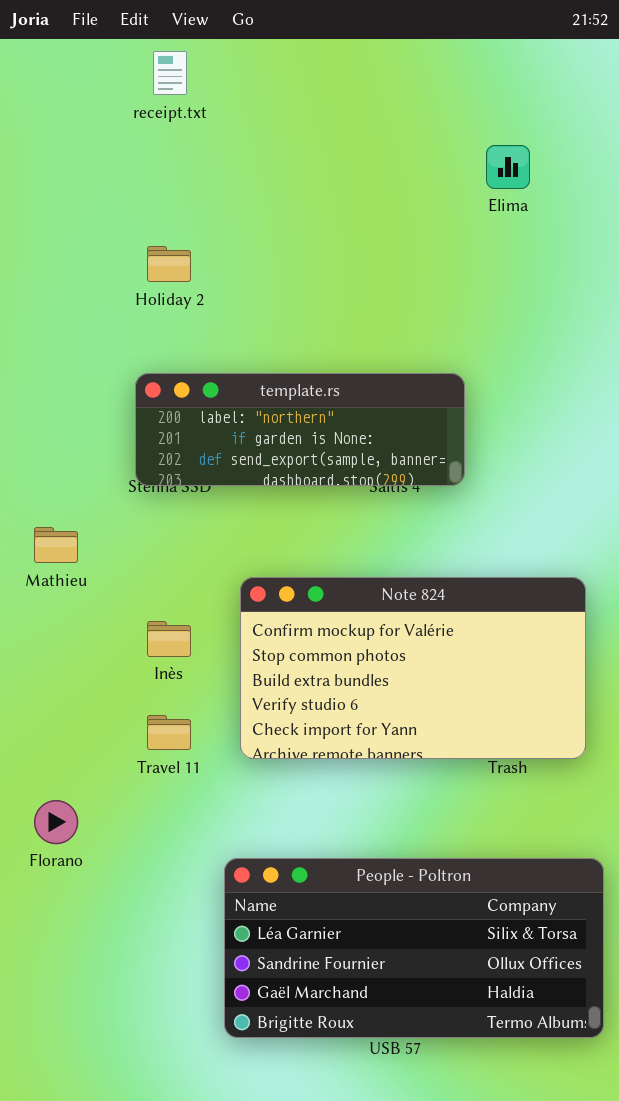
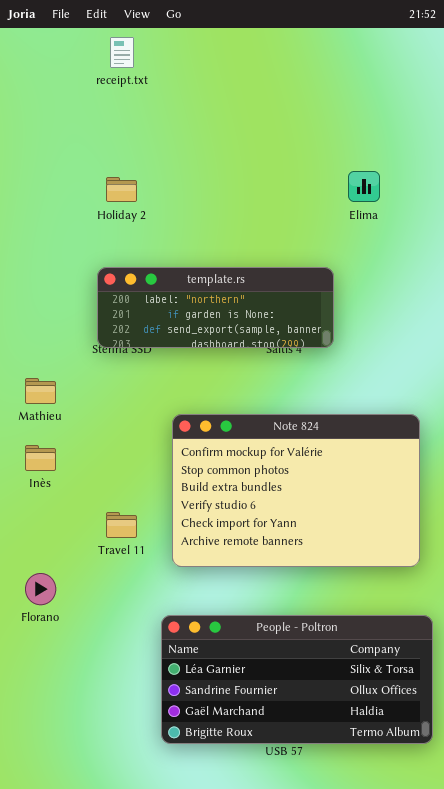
Elima: [486,145,530,189] -> [348,171,380,202], moved
Note 824: [240,577,586,759] -> [172,414,420,567], resized
Inès: [147,621,191,657] -> [25,445,56,471], moved

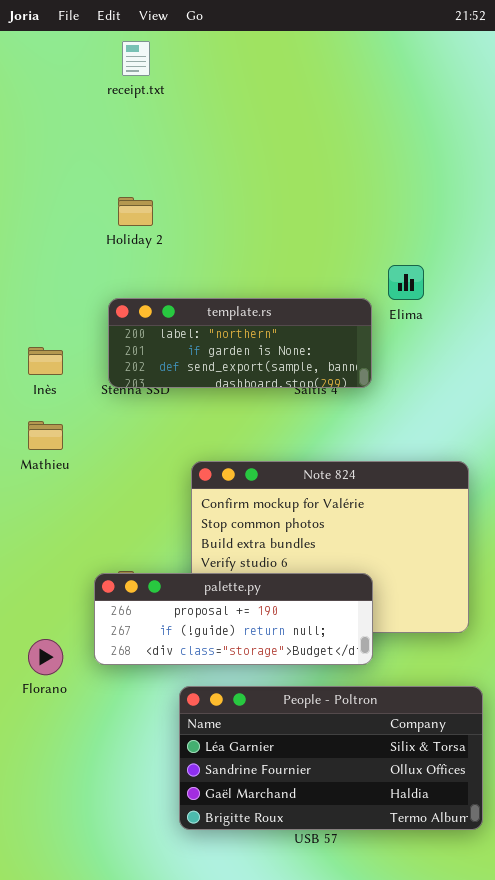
Elima: [348,171,380,202] -> [388,265,424,300], moved
Inès: [25,445,56,471] -> [28,347,63,375], moved
palette.py: none -> [94,573,373,665], opened

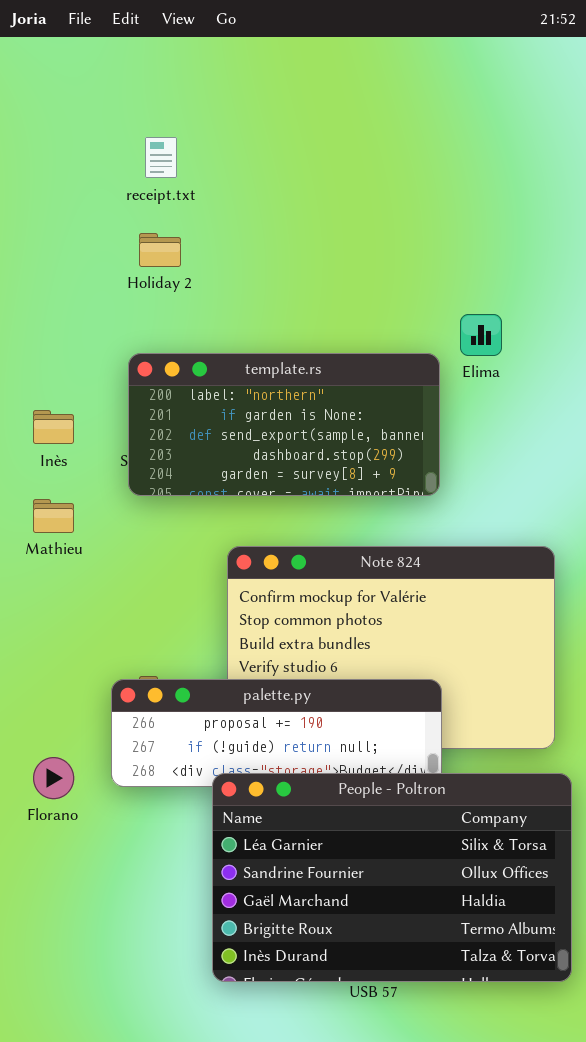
receipt.txt: [122,41,150,76] -> [145,137,177,178], moved
template.rs: [108,298,372,388] -> [128,353,440,496], resized
People - Poltron: [179,686,483,830] -> [212,773,572,982], resized

